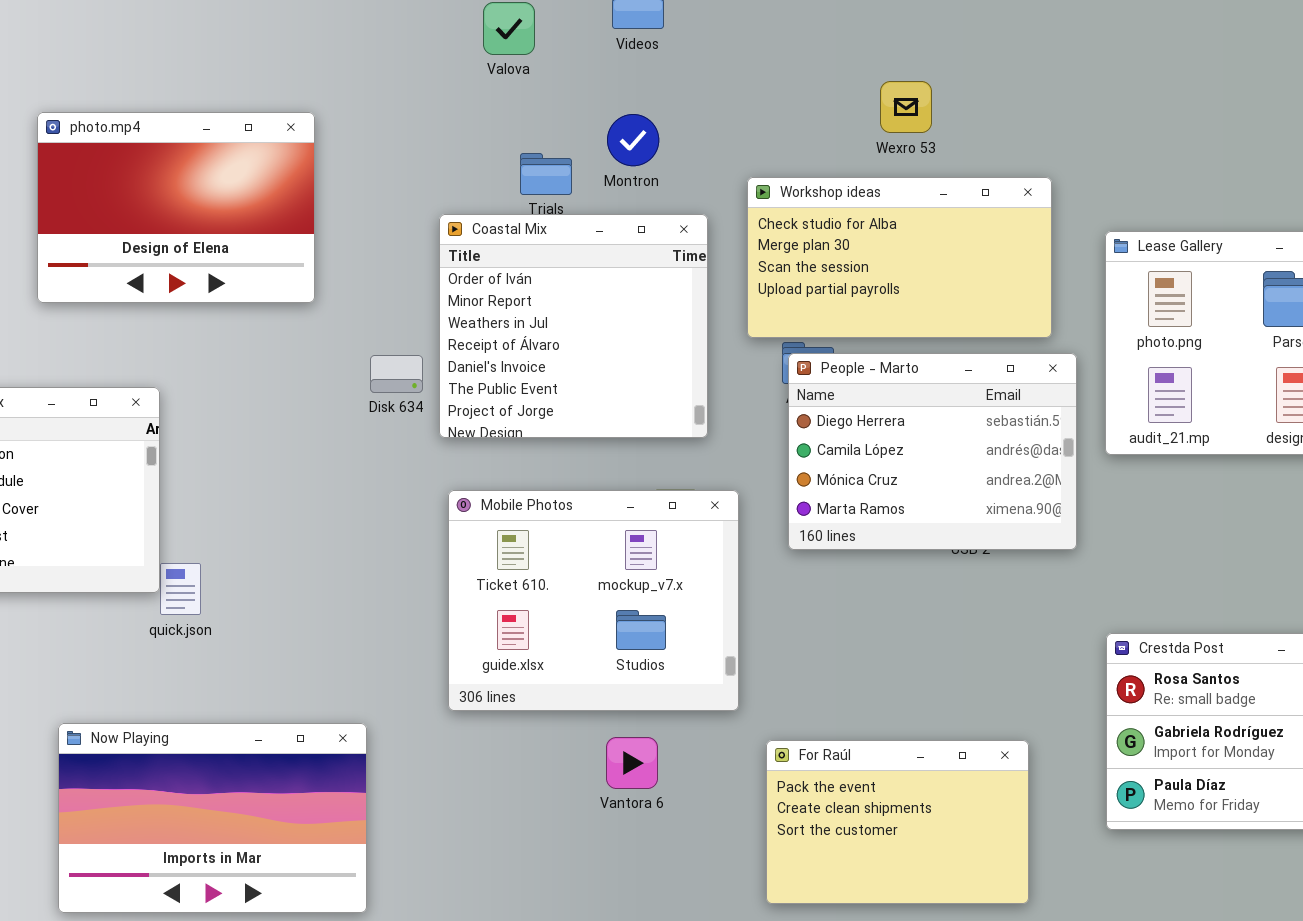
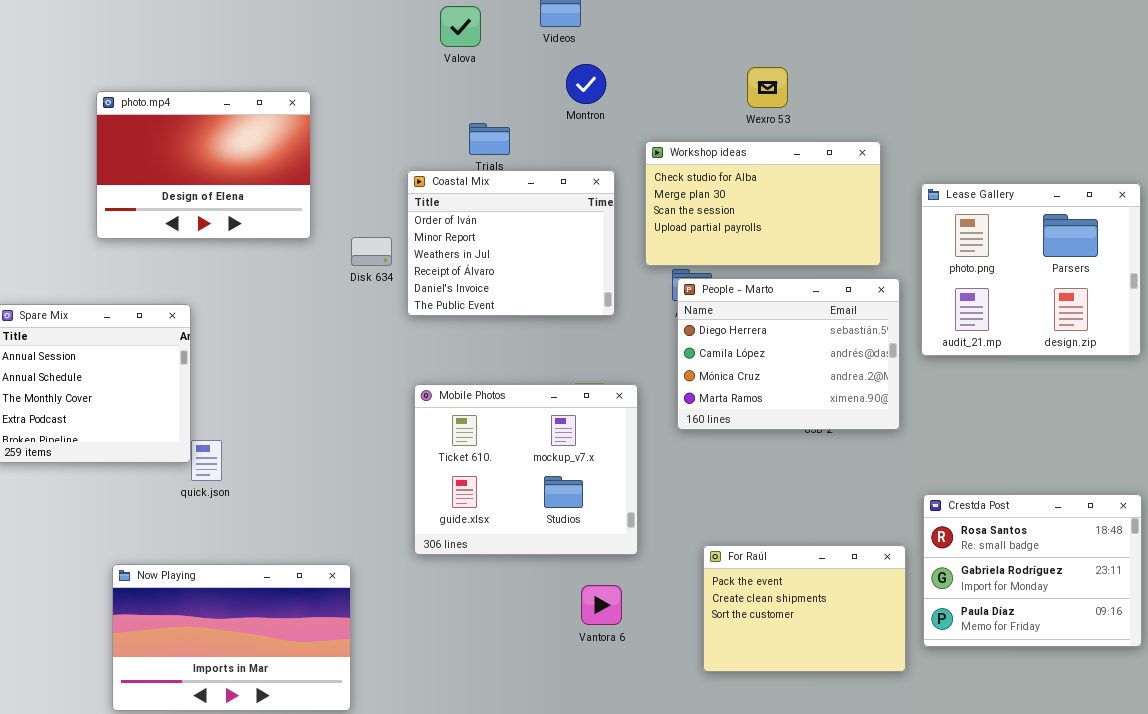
Montron: [607,114,659,166] -> [566,64,606,104], moved
Coastal Mix: [439,214,708,438] -> [407,170,615,316], resized
Disk 634: [370,355,423,393] -> [351,237,392,266], moved
Vantora 6: [606,737,658,789] -> [581,585,622,625], moved
For Raúl: [766,740,1029,904] -> [703,545,906,672], moved

